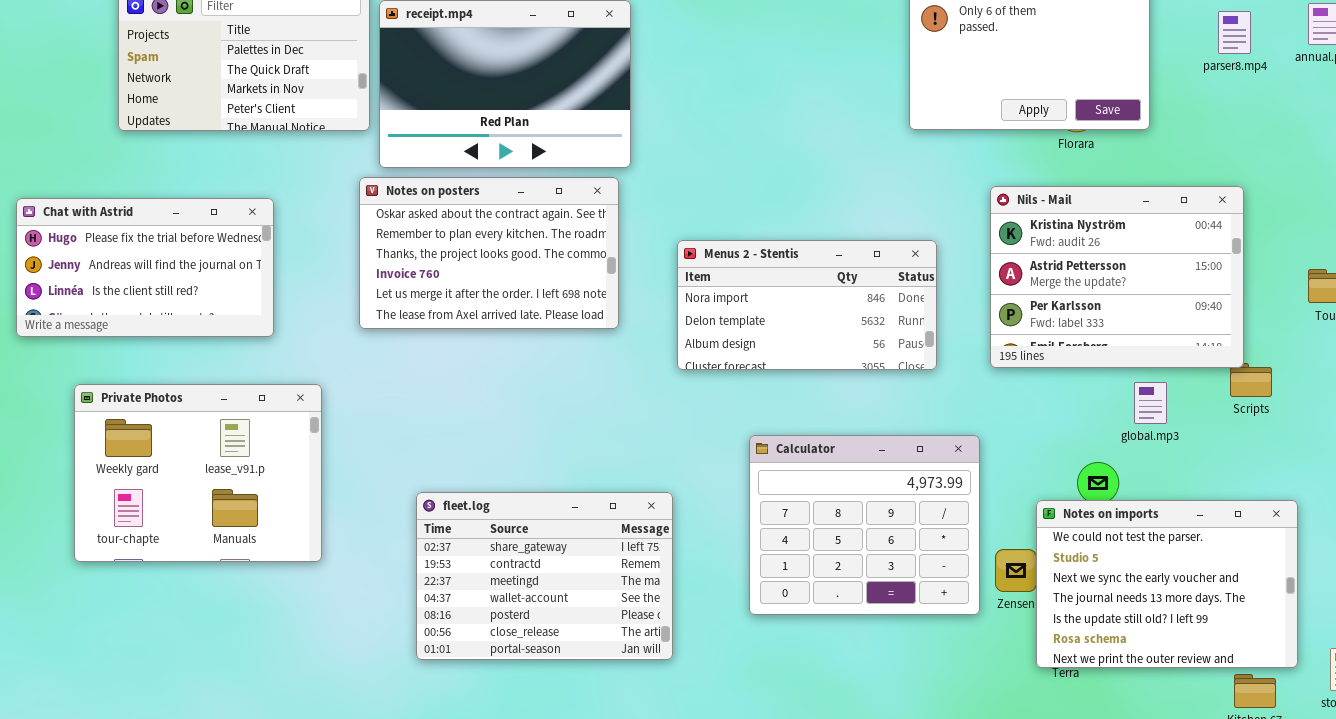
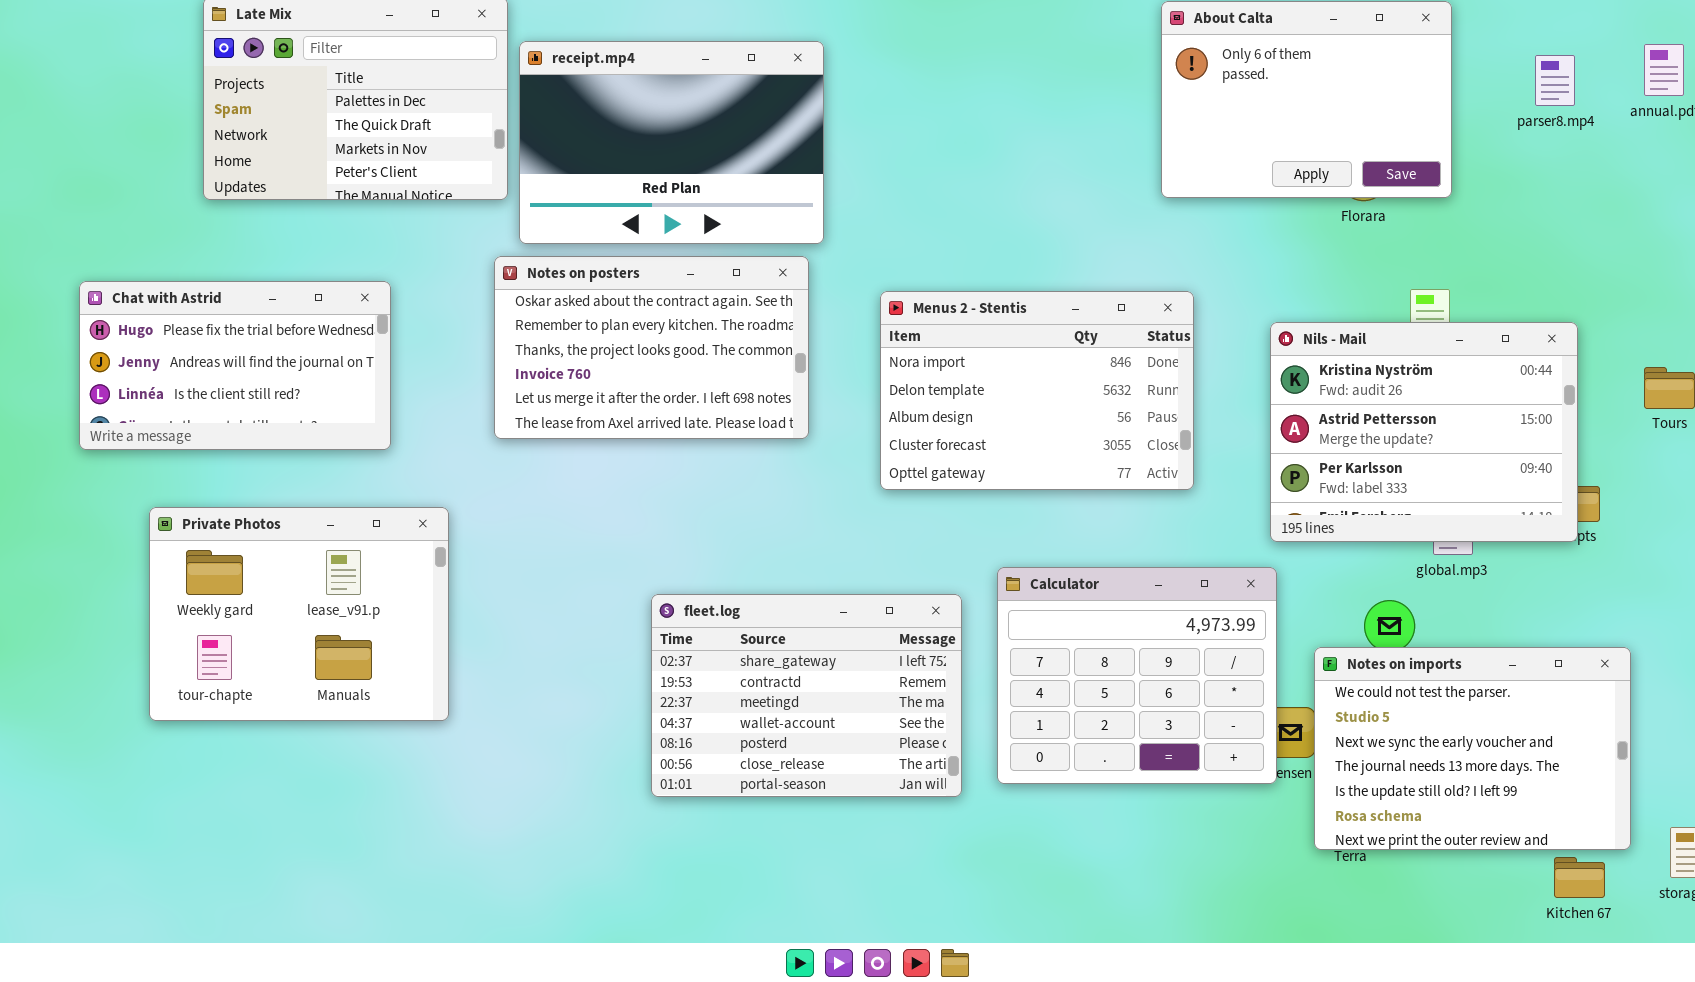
Nils - Mail: [990,186,1244,368] -> [1270,322,1578,542], moved
Menus 2 - Stentis: [677,240,937,370] -> [880,291,1194,490], resized
Calculator: [749,435,980,615] -> [997,567,1277,784], moved
fleet.log: [416,492,673,660] -> [651,594,962,797], moved

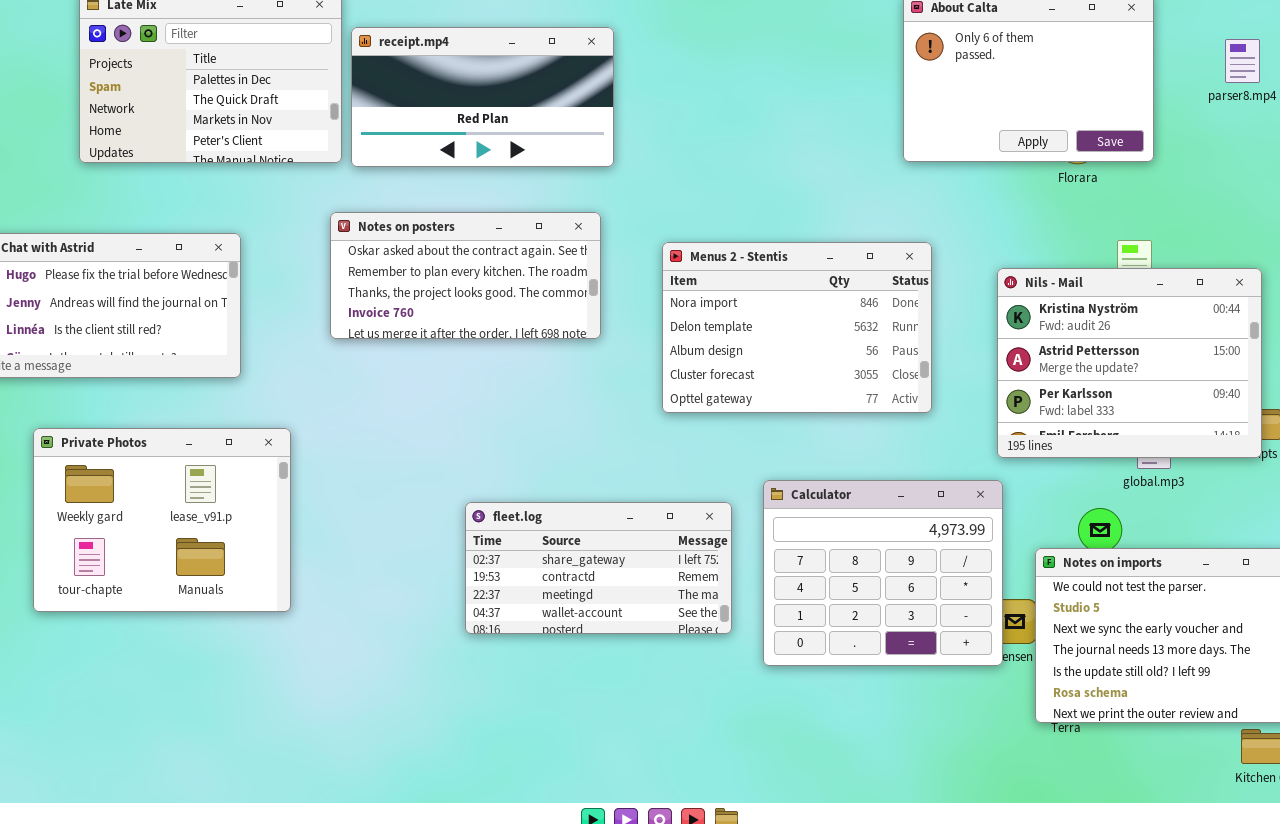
receipt.mp4: [519,41,824,244] -> [351,27,614,167], resized
Notes on posters: [494,256,809,439] -> [330,212,601,339], resized
fleet.log: [651,594,962,797] -> [465,502,732,634], resized

